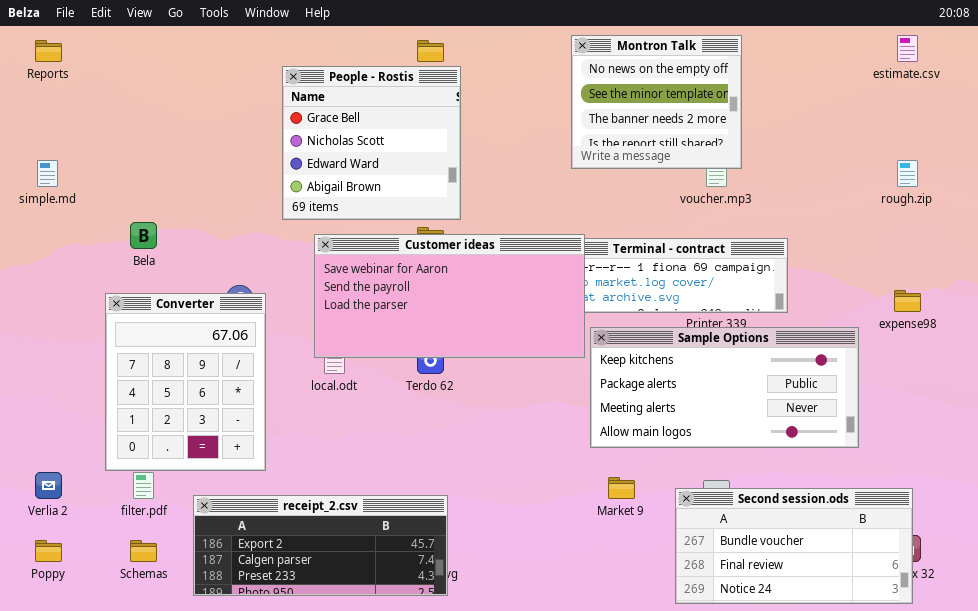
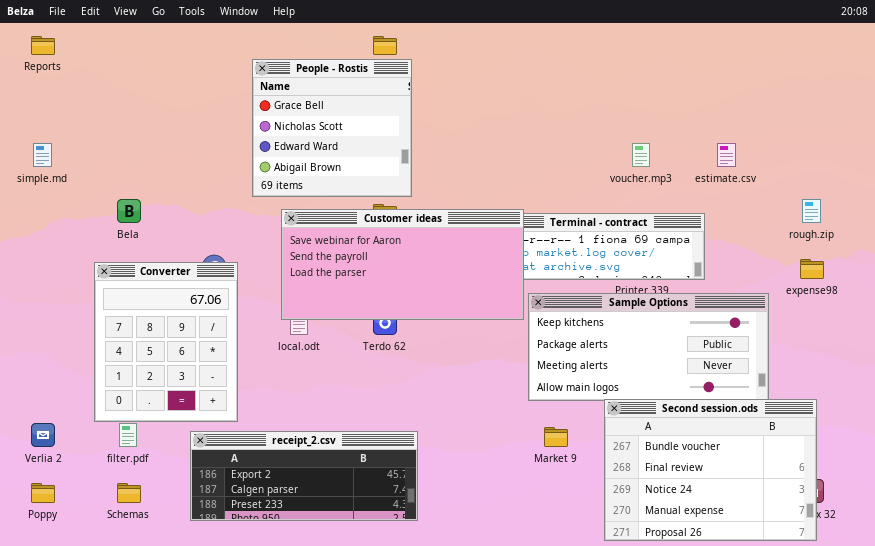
Montron Talk: [571,35,742,169] -> none, closed
estimate.csv: [897,35,918,62] -> [717,143,736,167], moved
rough.zip: [897,160,918,187] -> [802,199,821,223], moved
Second session.ods: [675,488,913,604] -> [604,399,817,541], resized
receipt_2.csv: [193,495,448,596] -> [190,431,418,521], moved

